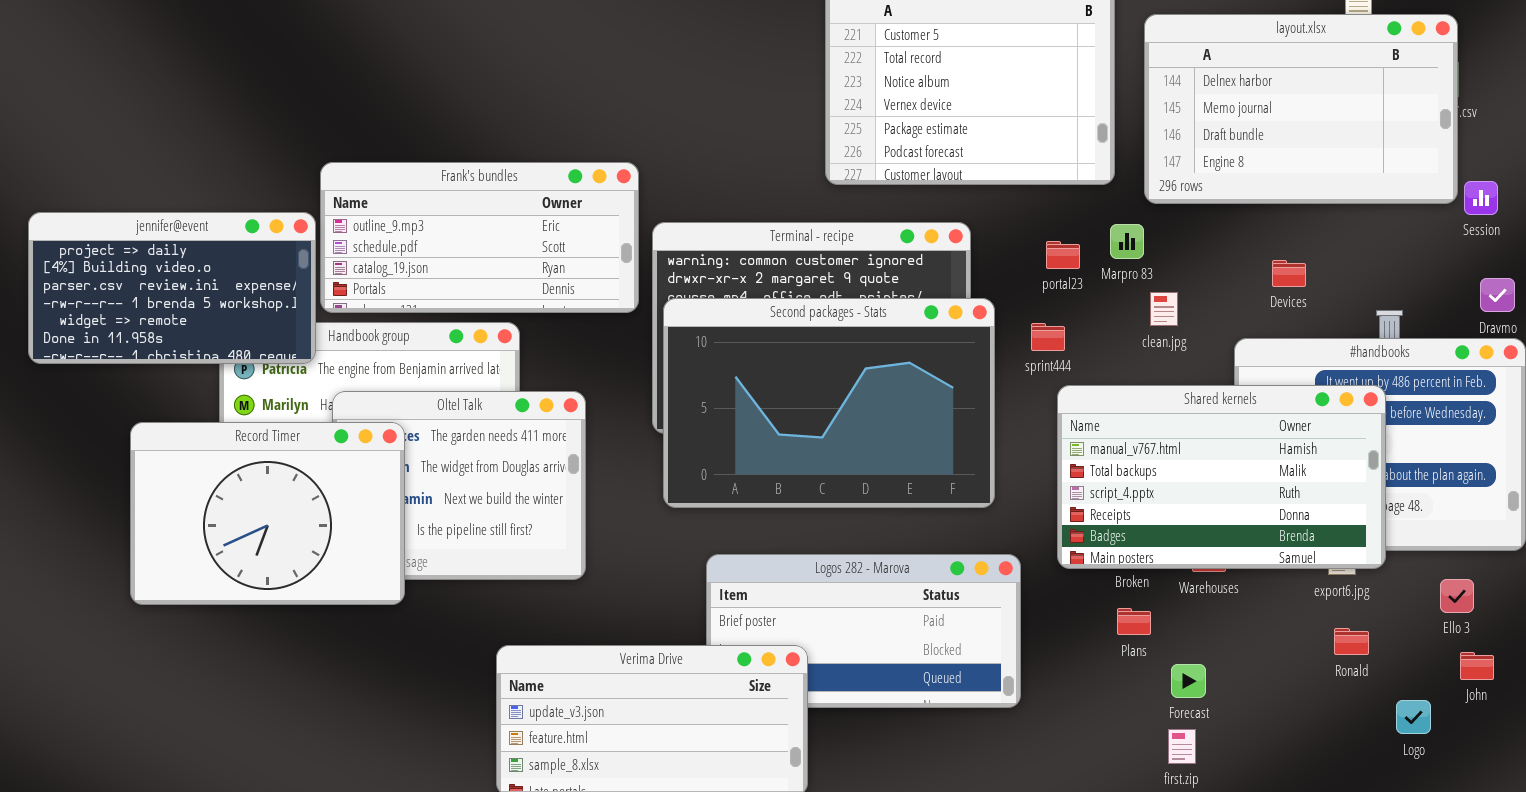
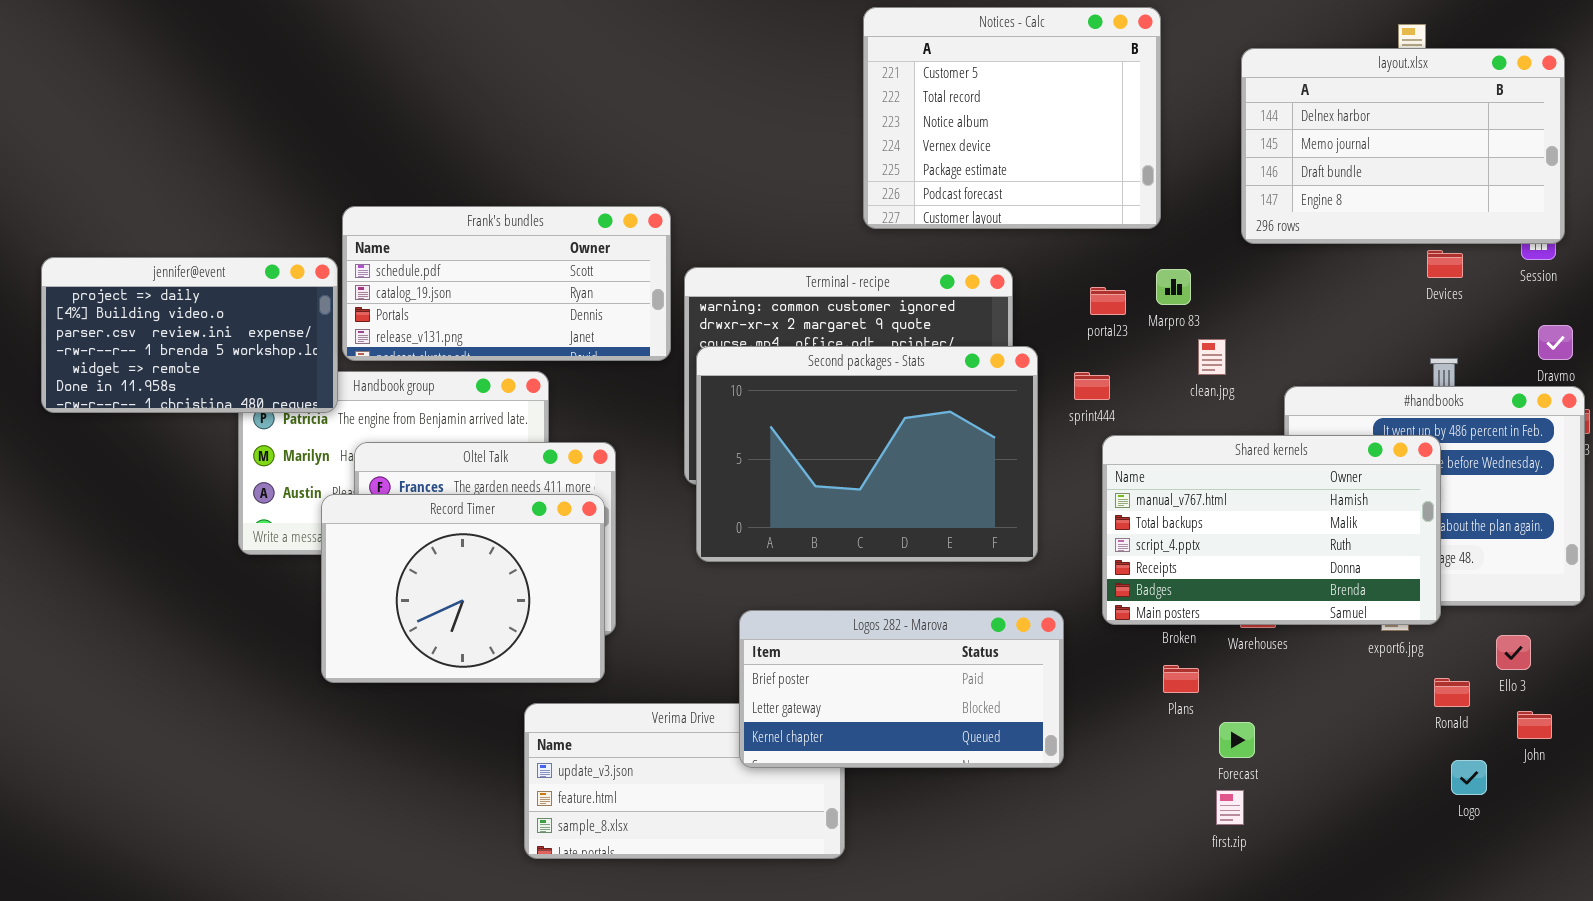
layout.xlsx: [1144,14,1458,204] -> [1241,48,1565,244], moved
Frank's bundles: [320,162,639,313] -> [342,206,671,361], scrolled down 1 row
Devices: [1272,260,1306,287] -> [1427,250,1463,278], moved
Record Timer: [130,422,405,605] -> [321,494,605,683], moved
Logos 282 - Marova: [706,554,1021,708] -> [739,610,1064,768], raised
Ronald: [1334,628,1369,655] -> [1434,678,1470,707], moved

